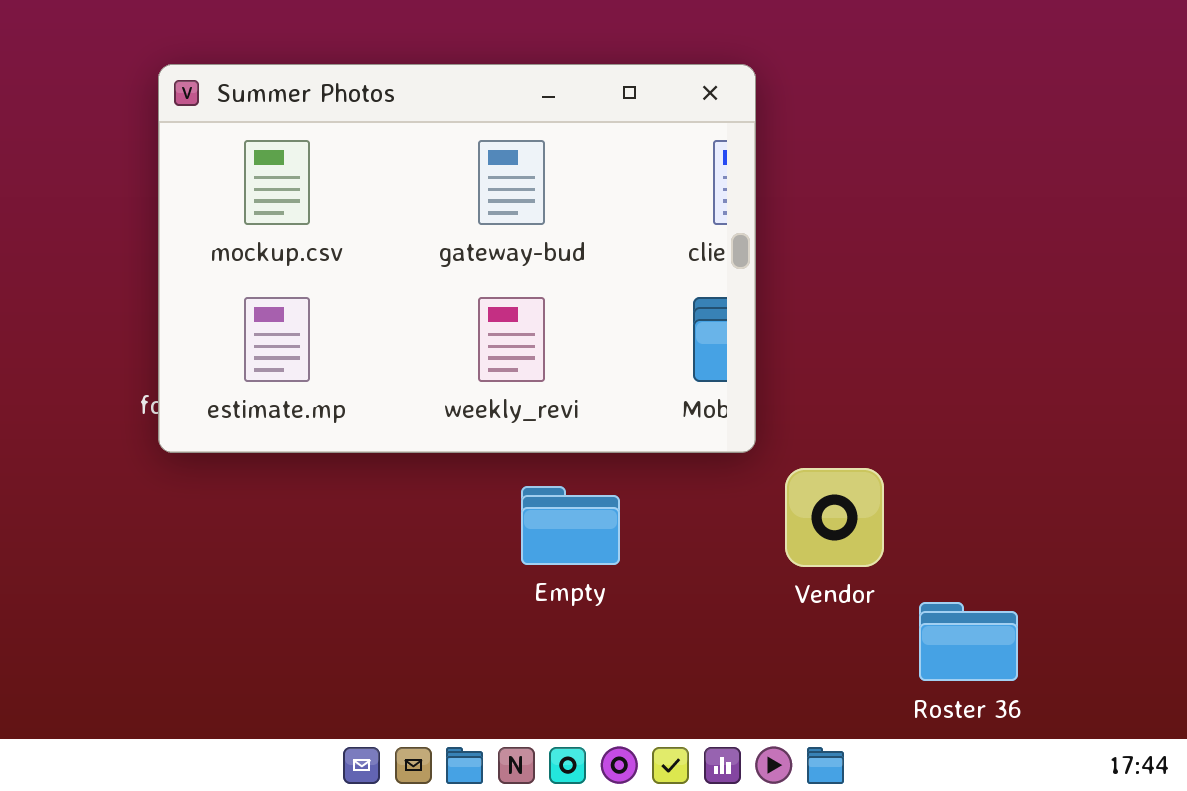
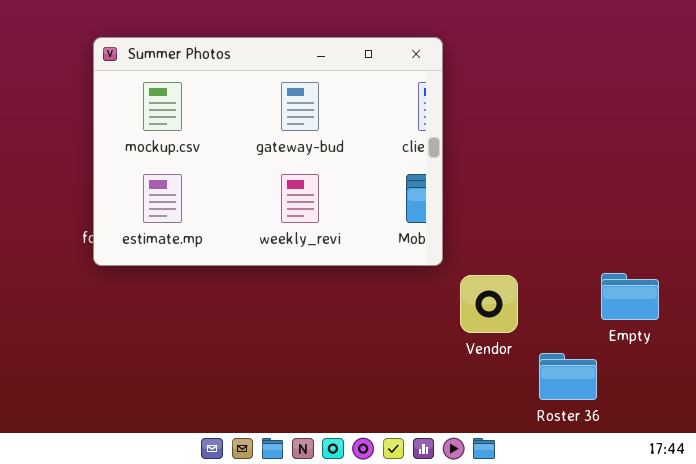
Empty: [521,486,620,565] -> [601,273,659,320], moved

